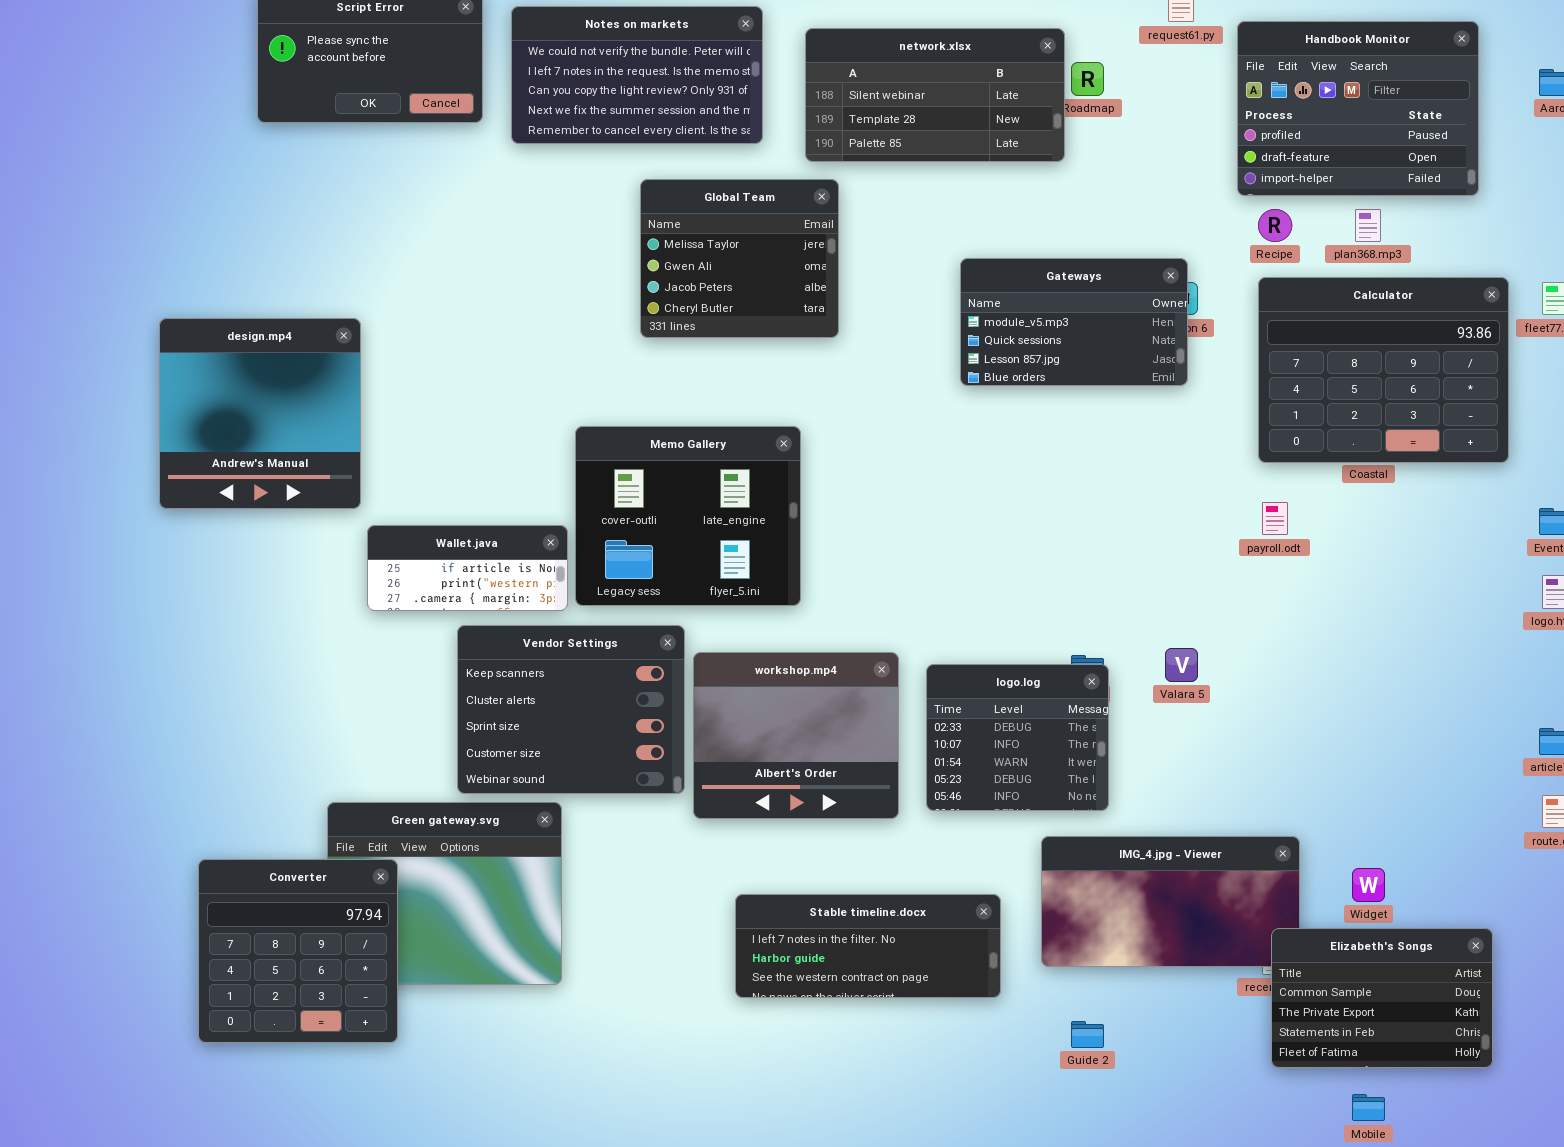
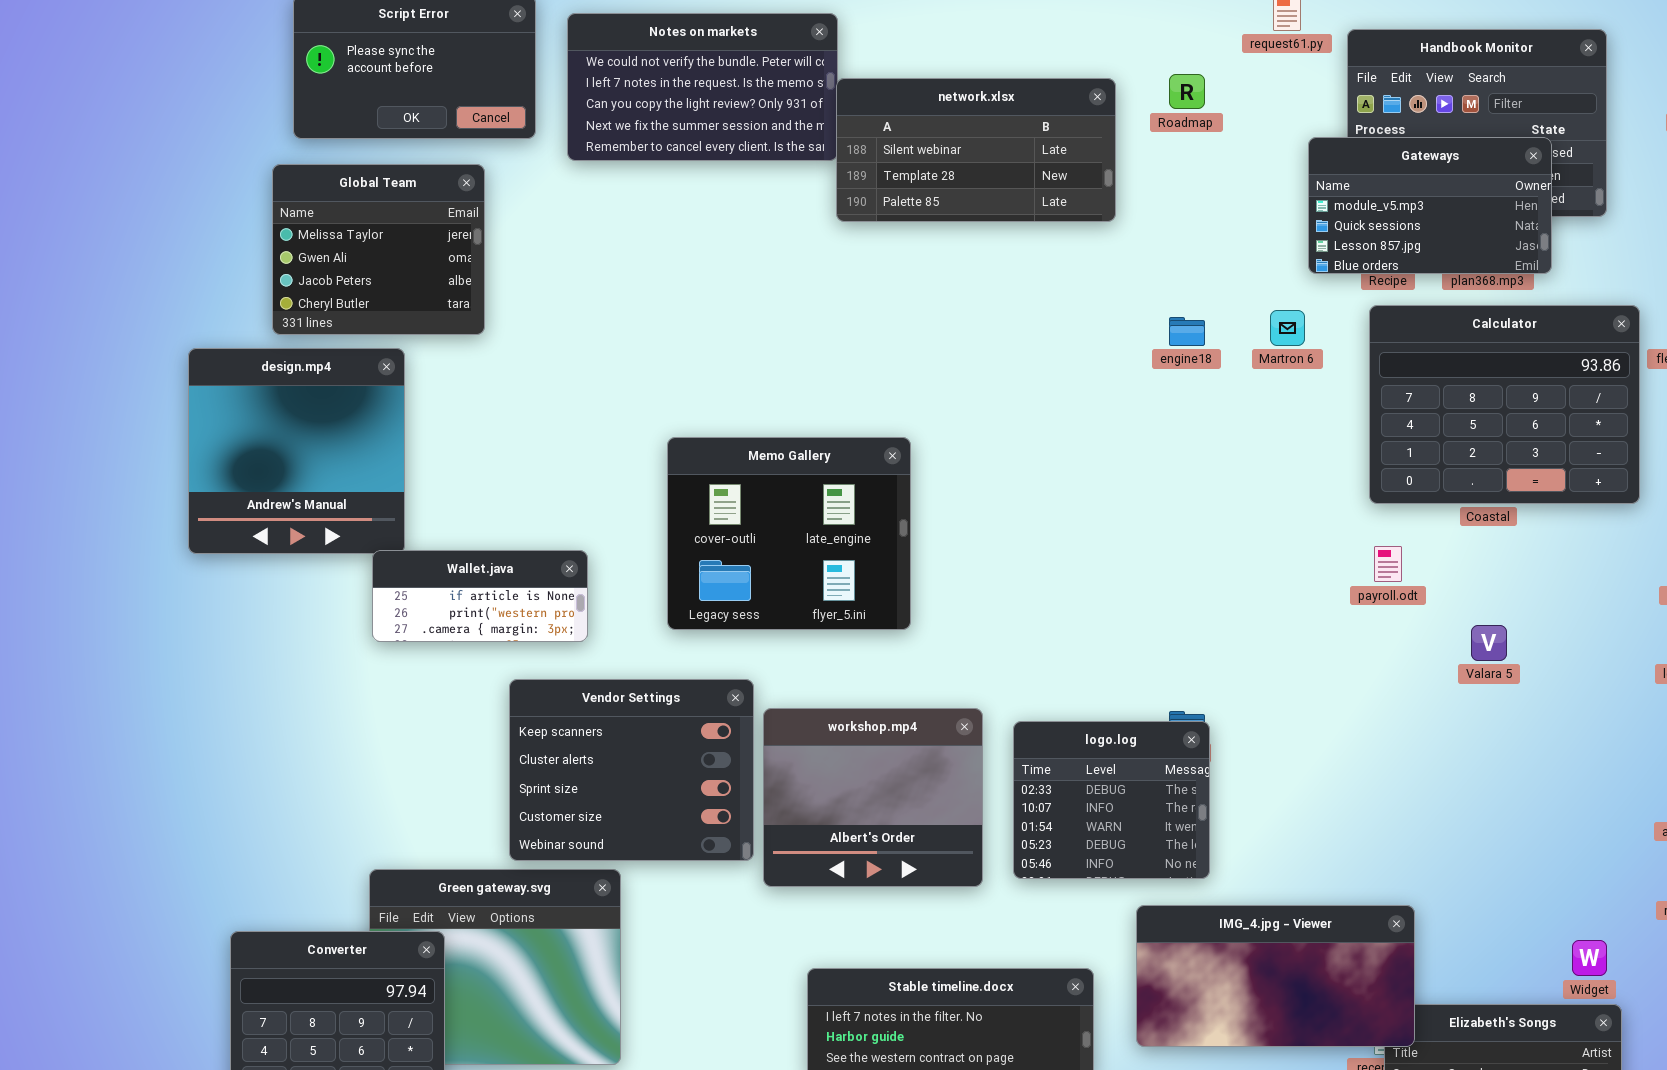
network.xlsx: [805,28,1065,162] -> [836,78,1116,222], moved
Global Team: [640,179,839,338] -> [272,164,485,335], moved
Gateways: [960,258,1188,386] -> [1308,137,1552,274], moved
Memo Gallery: [575,426,801,606] -> [667,437,911,630], moved
Wallet.java: [367,525,568,611] -> [372,550,588,642], moved
Valara 5: [1165,648,1198,682] -> [1471,625,1507,661], moved
IMG_4.jpg - Viewer: [1041,836,1300,967] -> [1136,905,1415,1047], raised
Widget: [1352,868,1385,902] -> [1572,940,1607,976], moved

